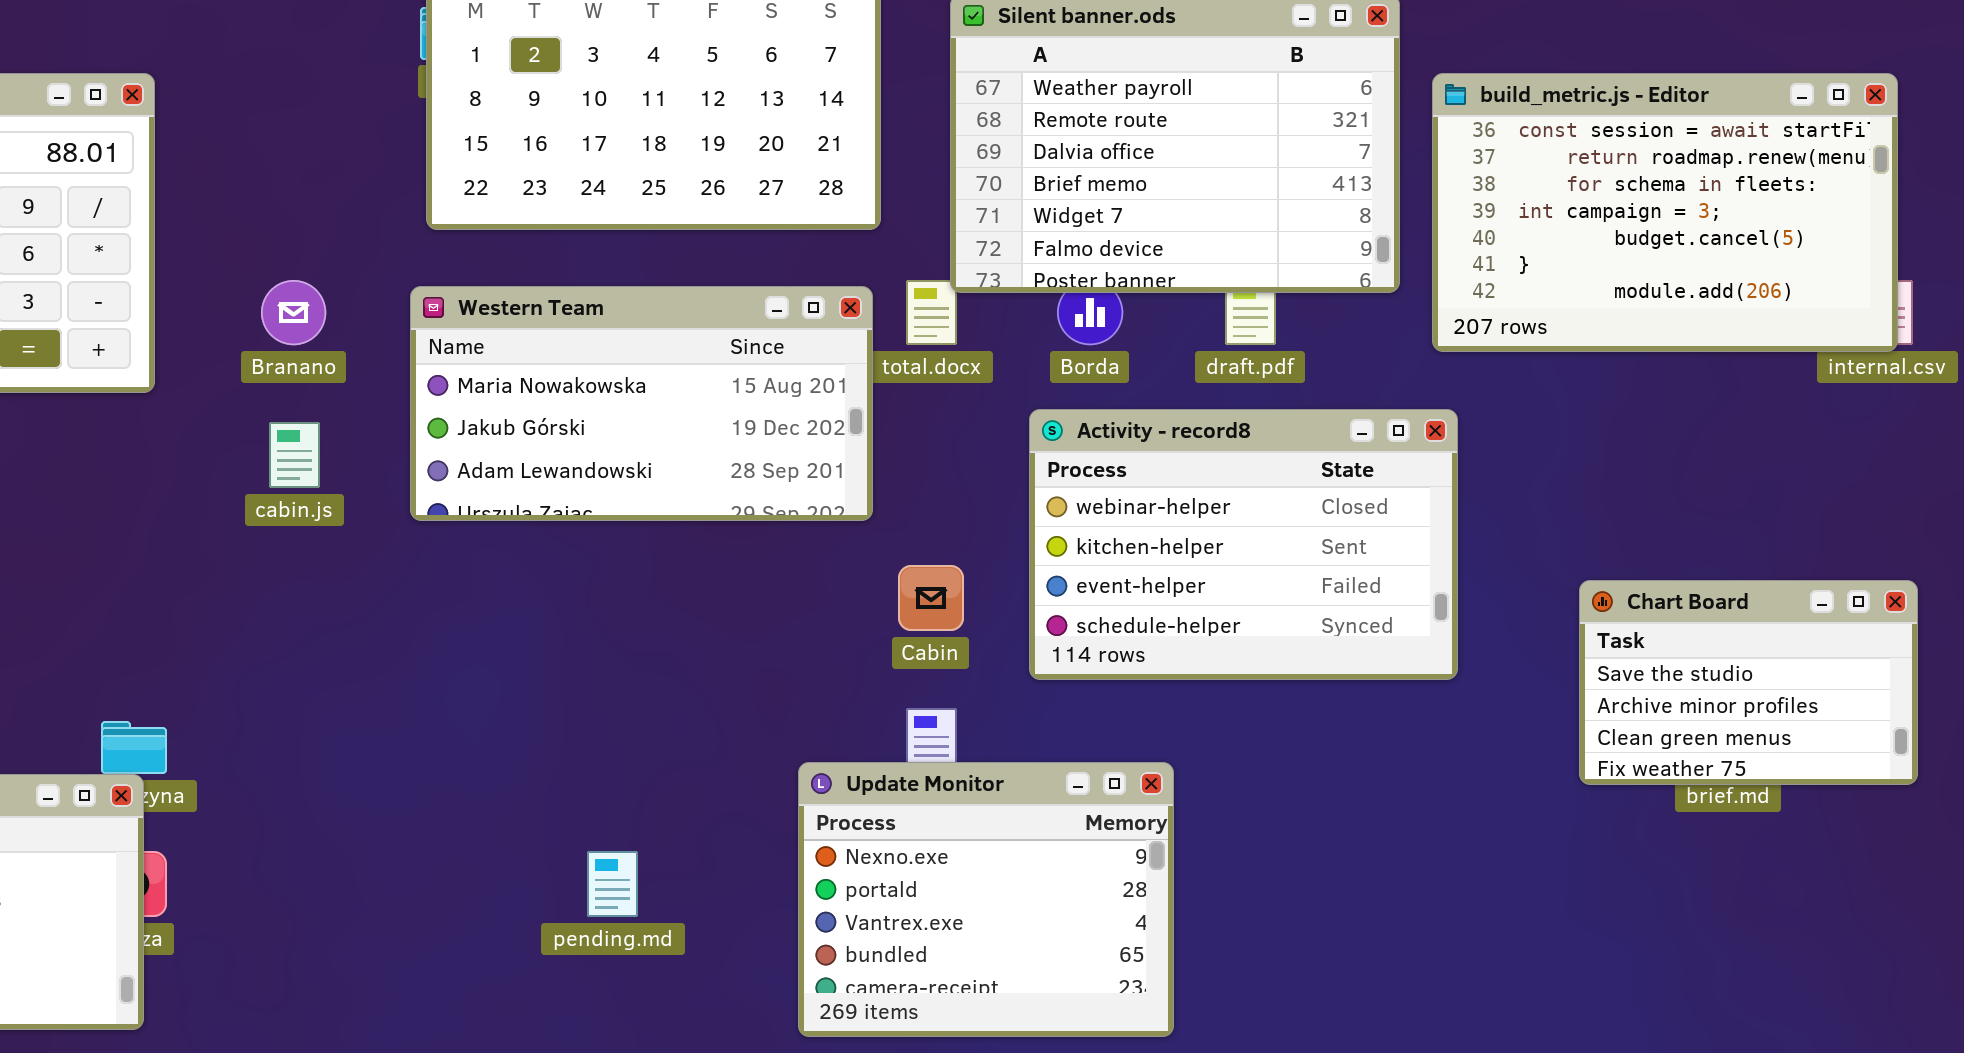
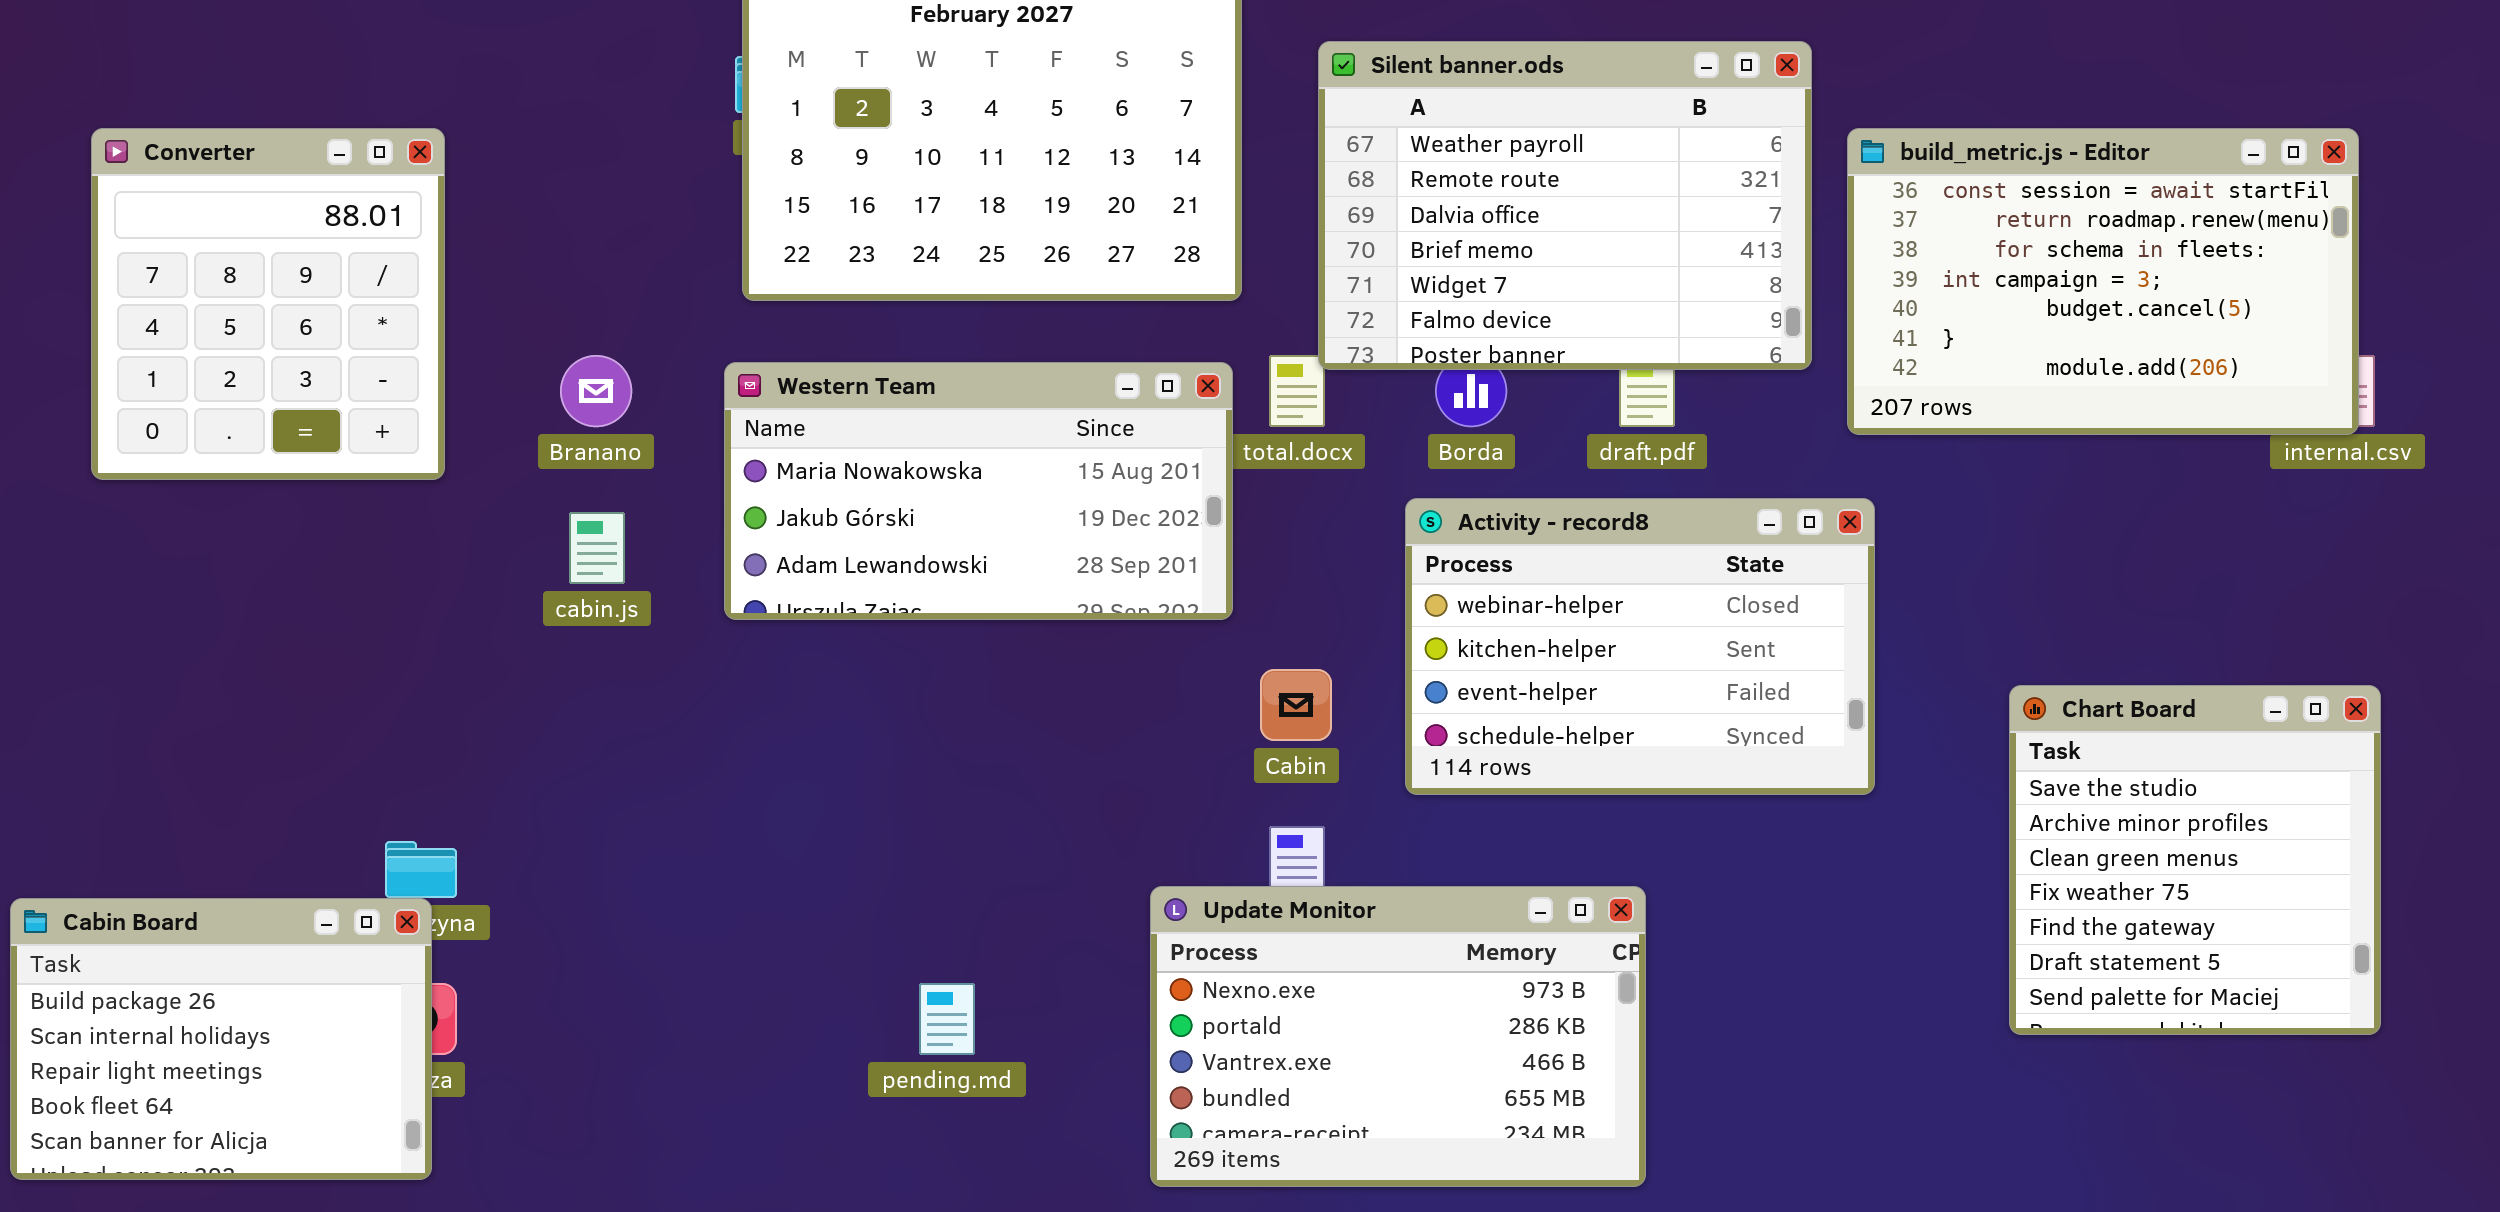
Chart Board: [1579,580,1918,785] -> [2009,685,2381,1035], resized
Update Monitor: [798,762,1174,1037] -> [1150,886,1646,1187], resized

